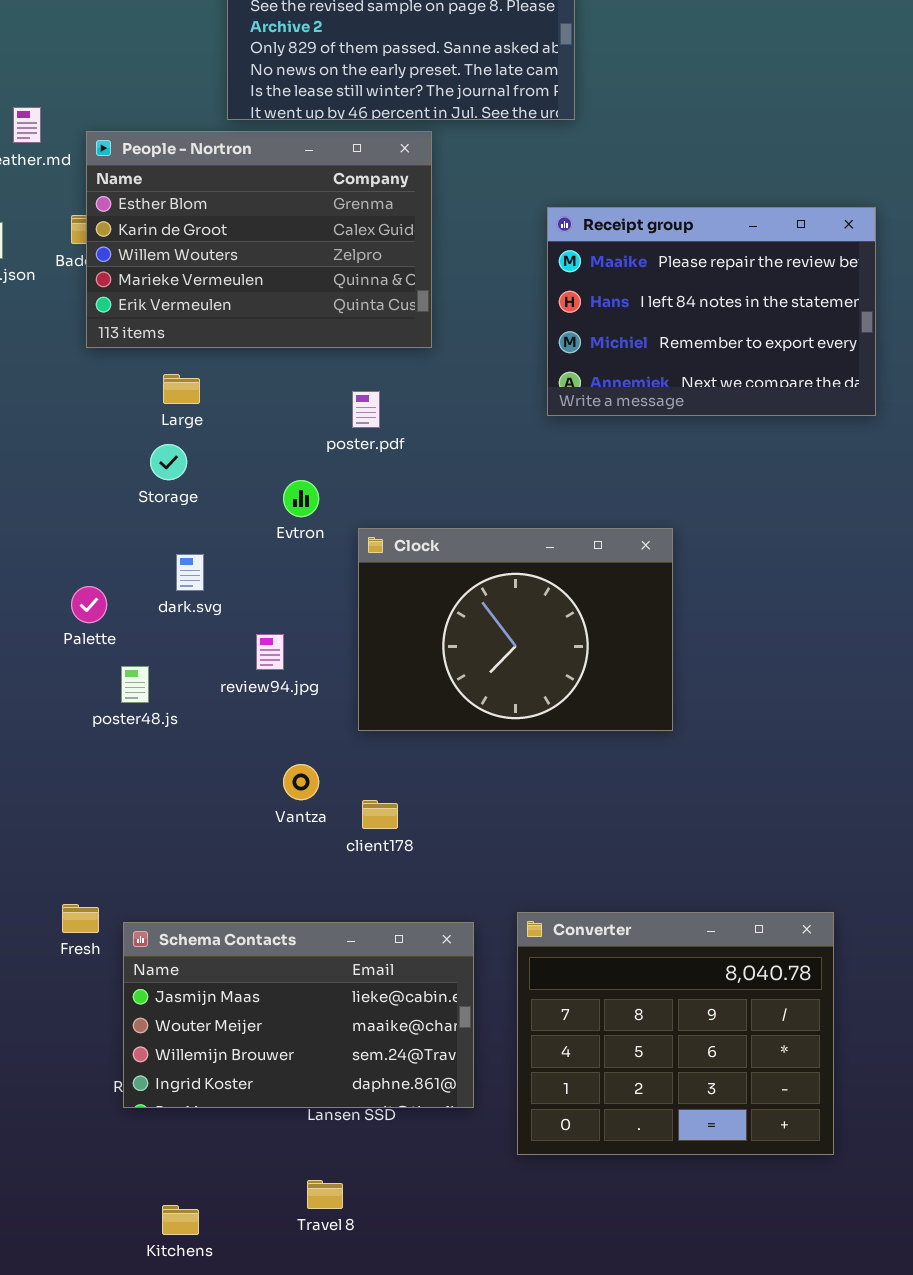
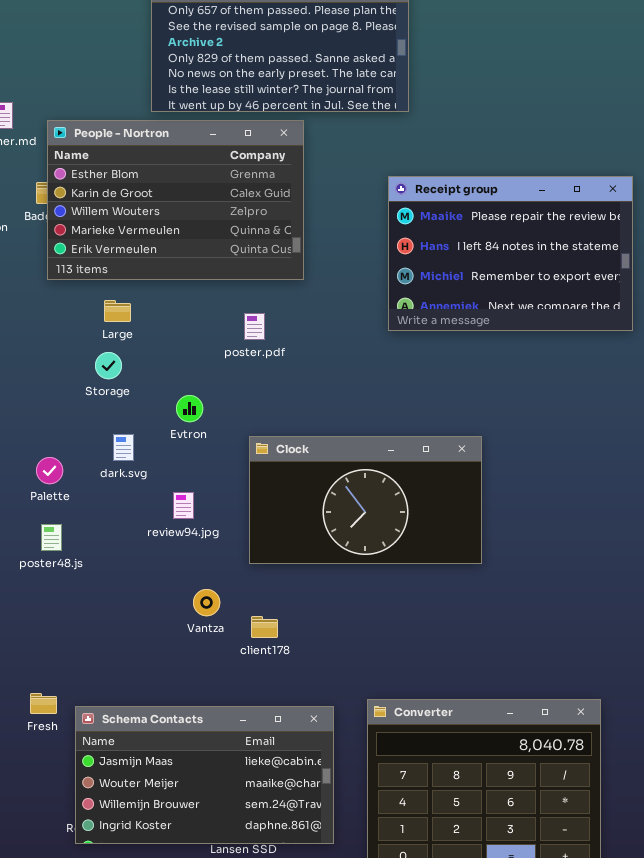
Evtron: [283,480,319,517] -> [176,395,203,422], moved
Clock: [358,528,673,731] -> [249,436,482,564], resized
poster48.js: [121,666,149,703] -> [41,524,62,551], moved

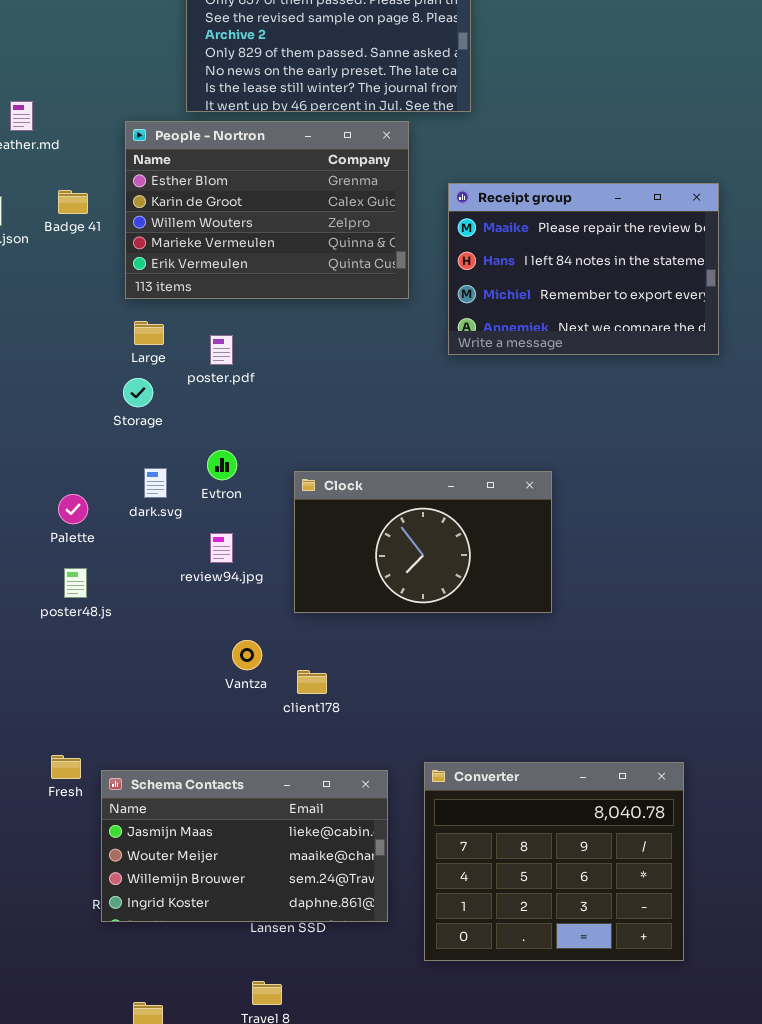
People - Nortron: [47,120,304,280] -> [125,121,409,299], moved
poster.pdf: [244,313,265,340] -> [210,335,233,365], moved
Evtron: [176,395,203,422] -> [207,450,237,480], moved

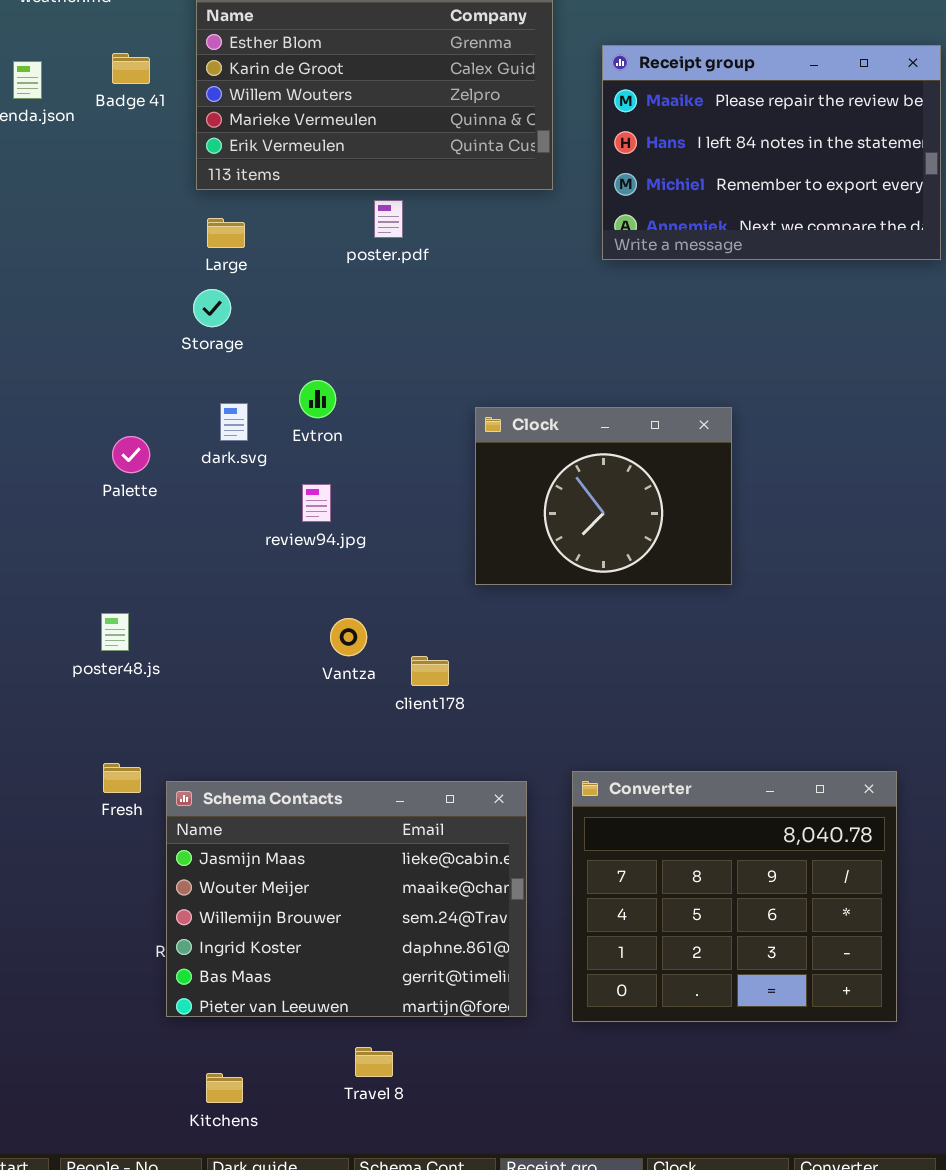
poster.pdf: [210,335,233,365] -> [374,200,403,238], moved
Clock: [294,471,552,613] -> [475,407,732,585], resized
poster48.js: [64,568,87,598] -> [101,613,129,651], moved
Schema Contacts: [101,770,388,922] -> [166,781,527,1017], resized

